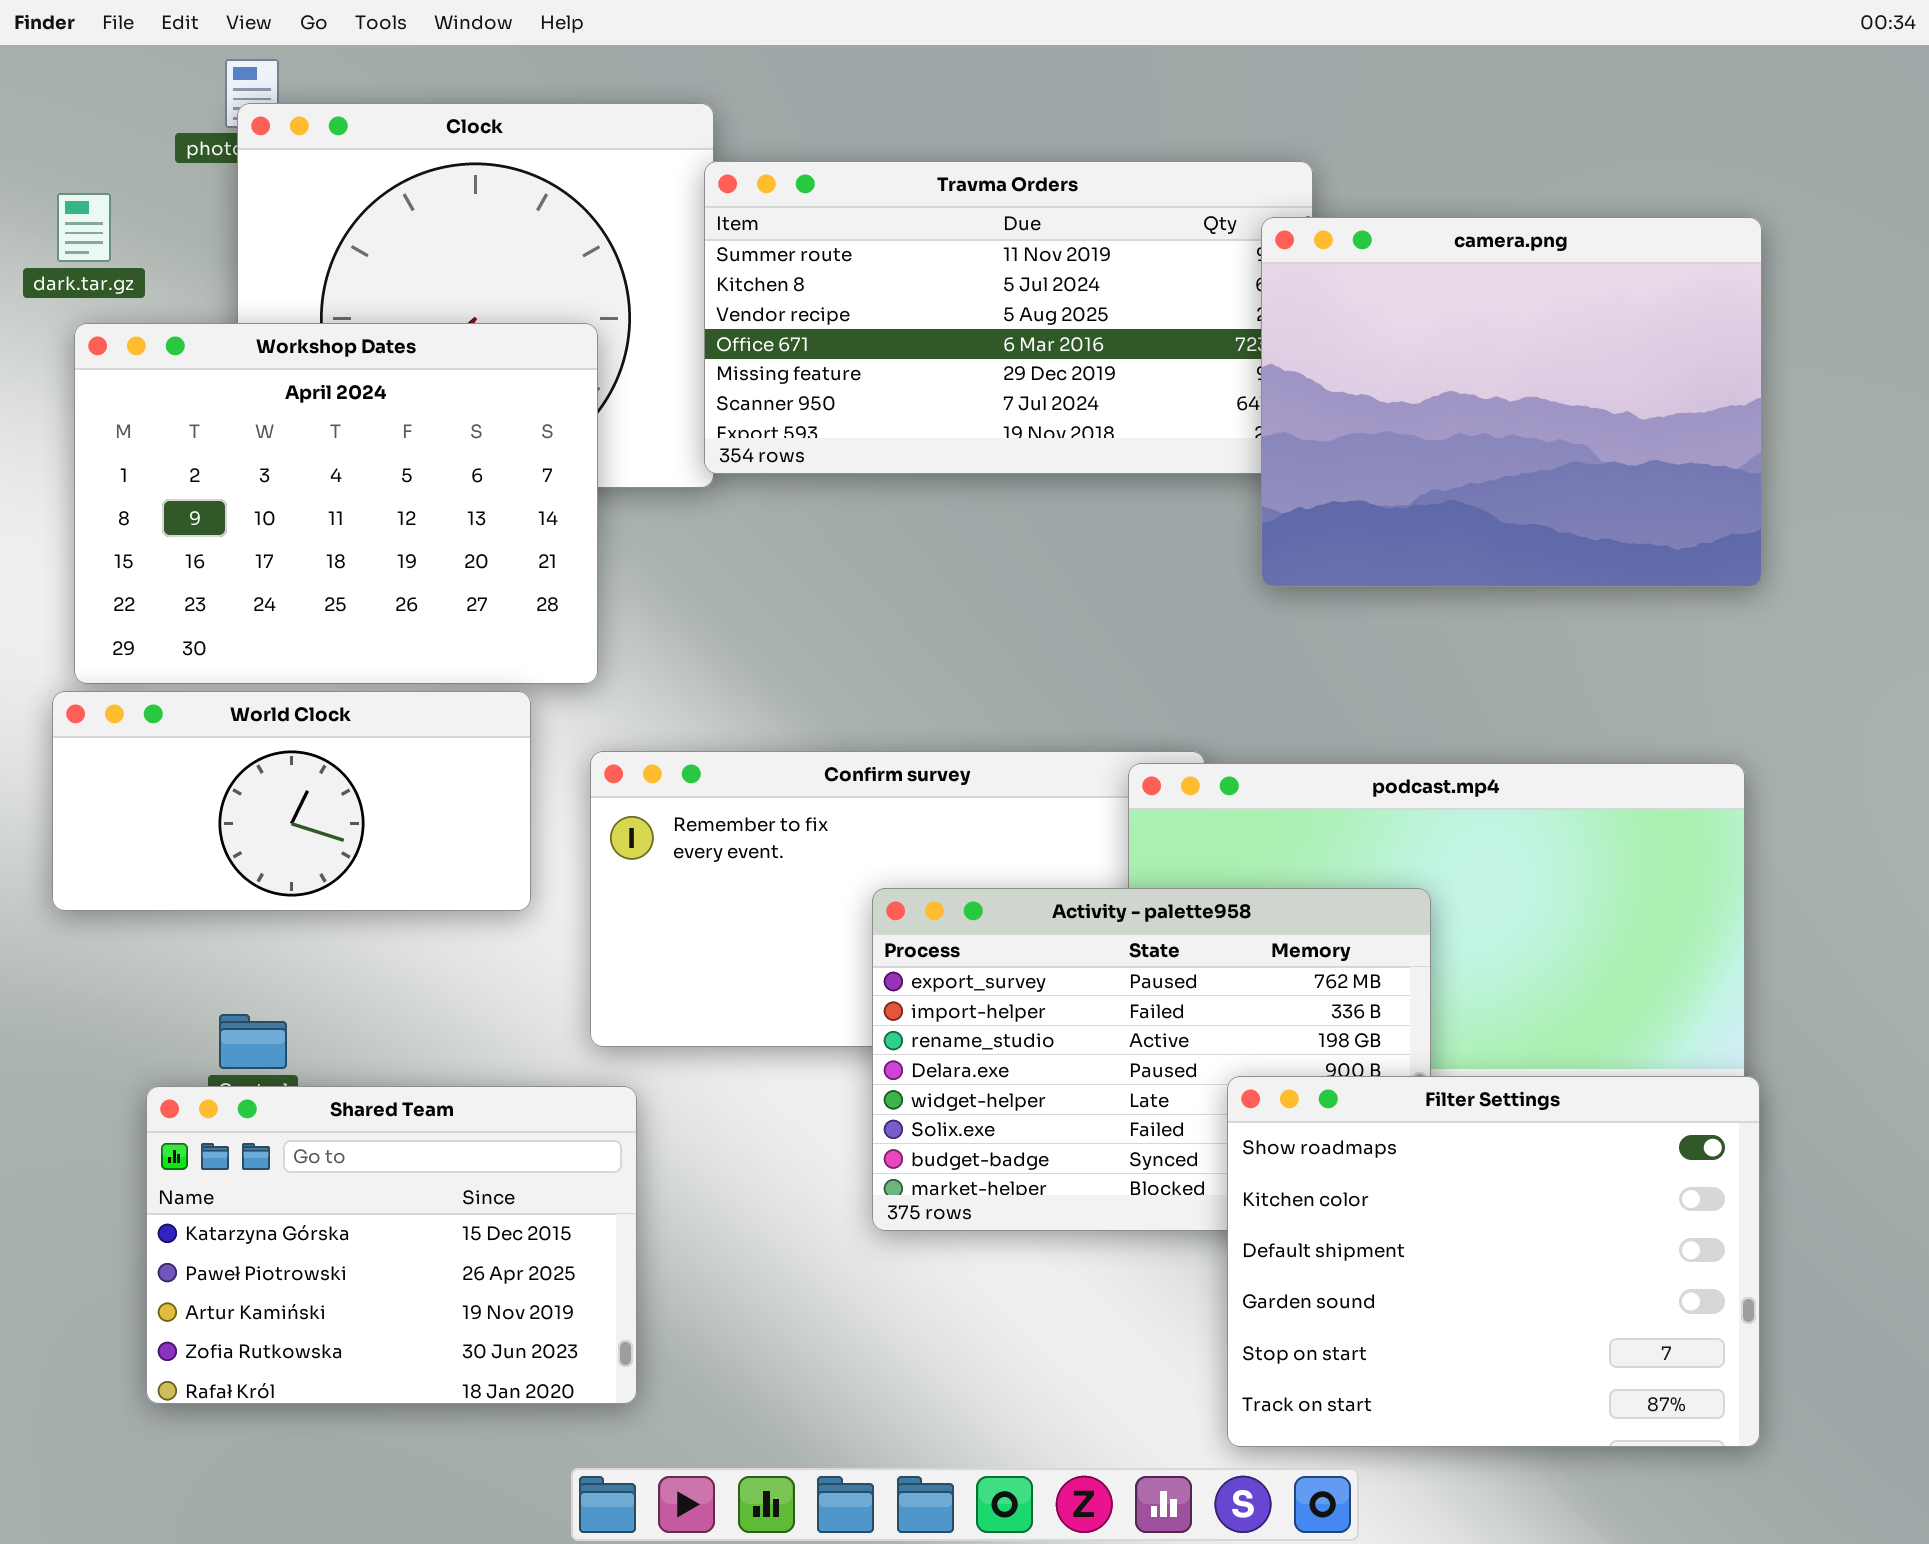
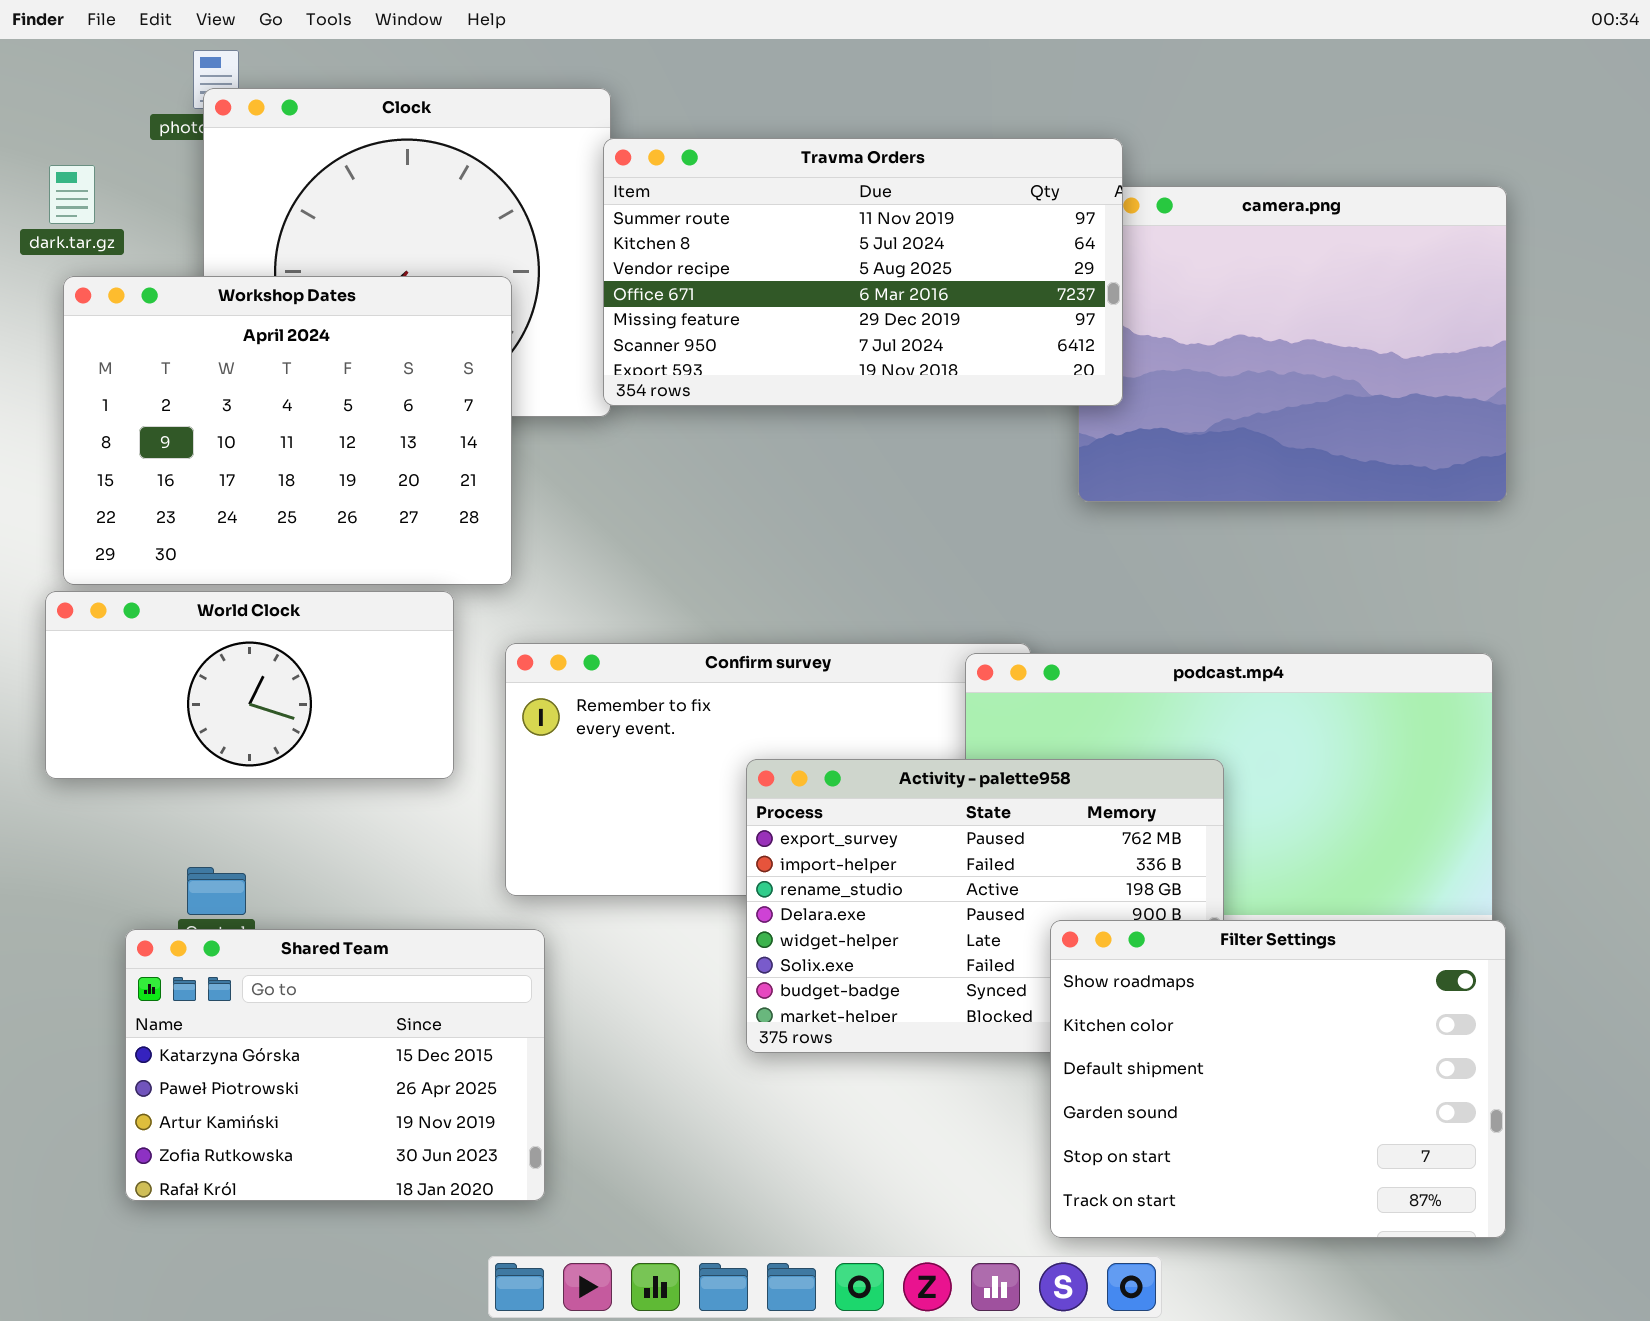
Travma Orders: [704,161,1313,474] -> [603,138,1123,406], raised

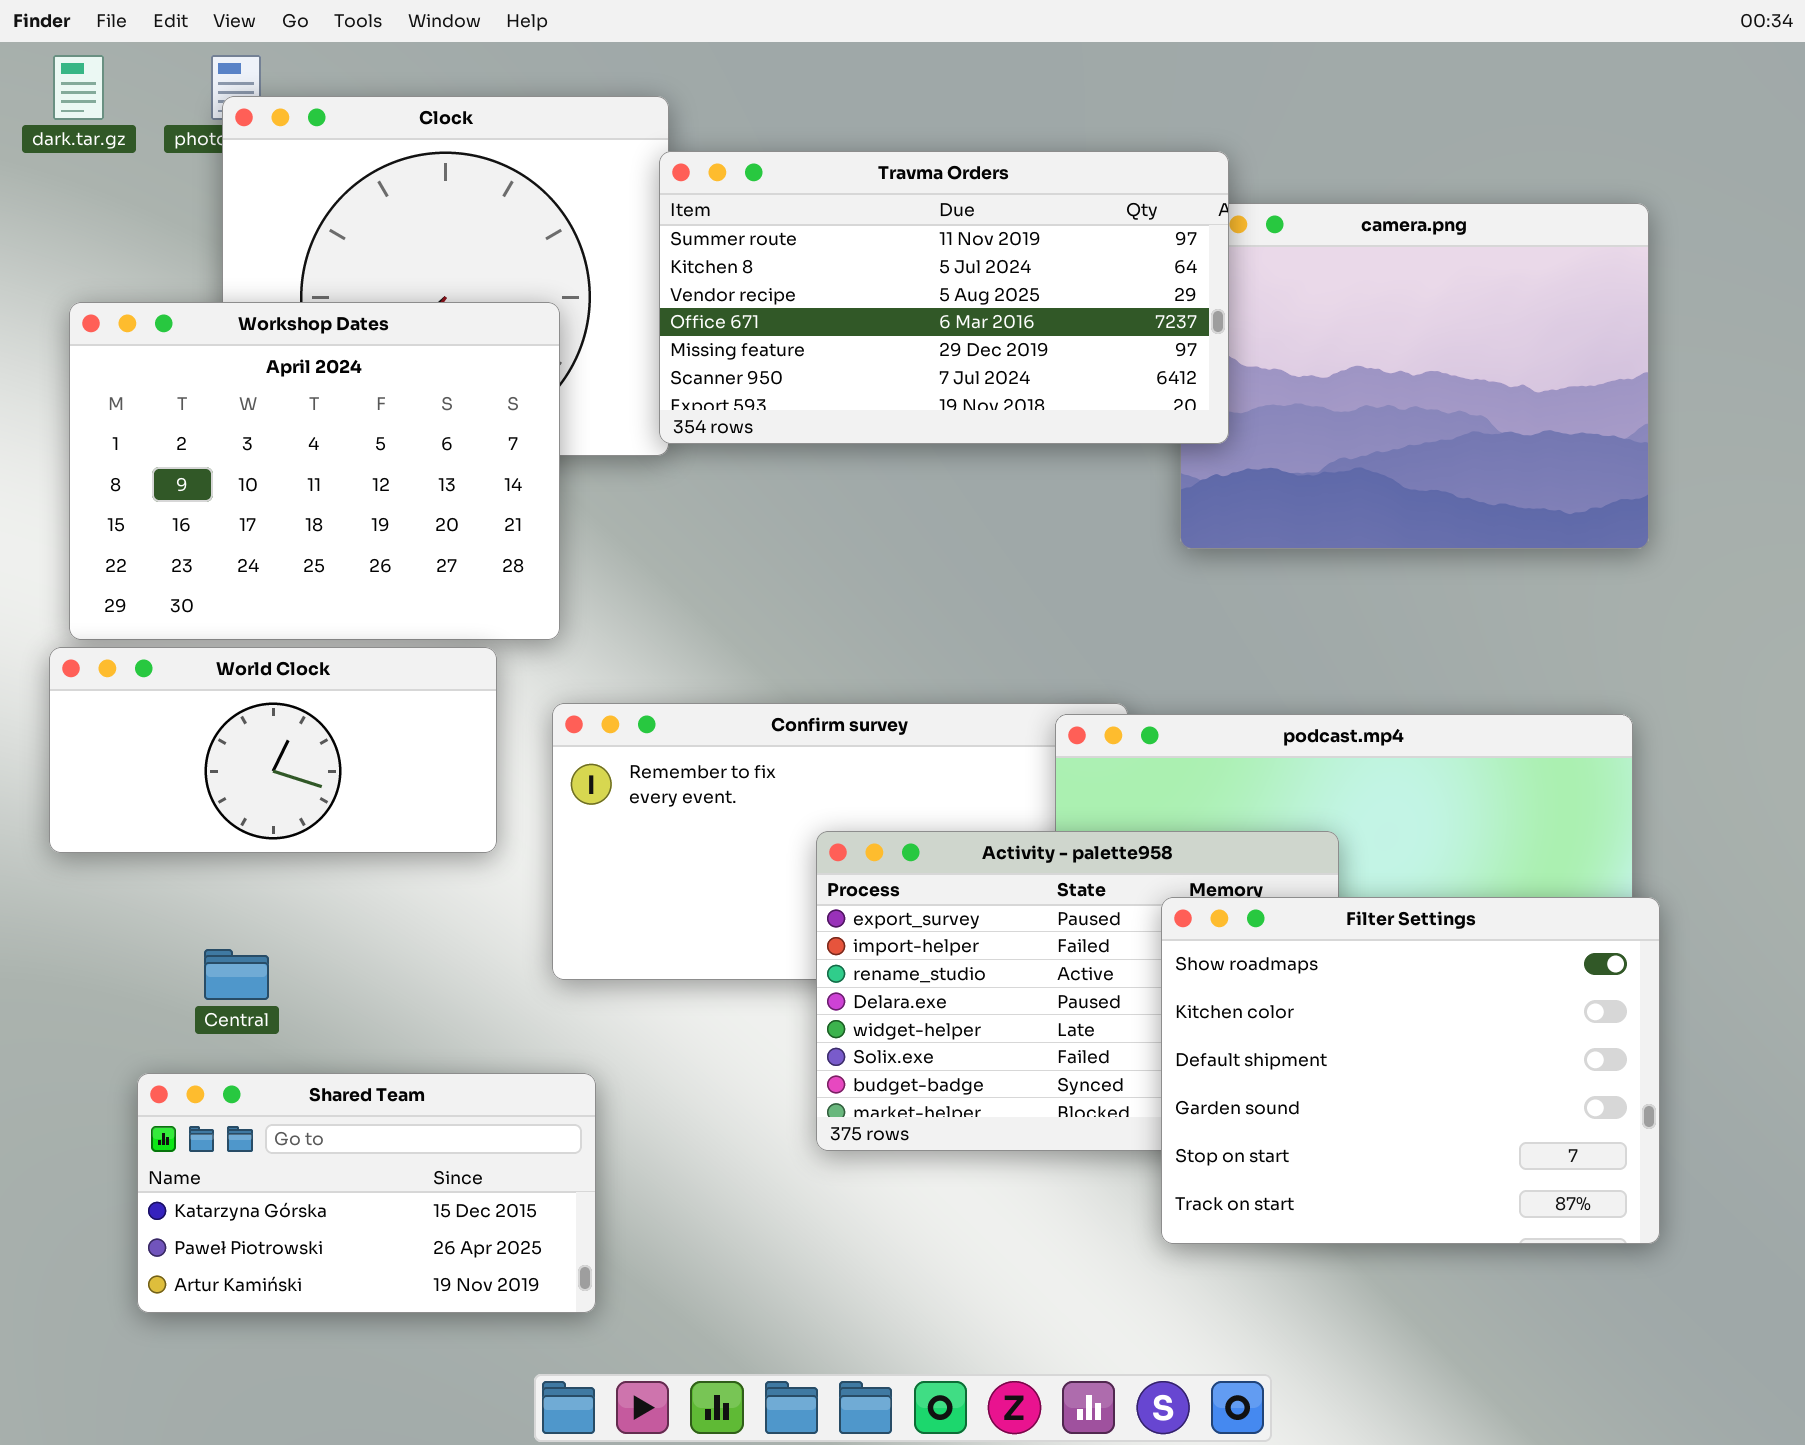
dark.tar.gz: [49,165,95,224] -> [53,55,104,120], moved
Filter Settings: [1050,920,1506,1238] -> [1161,897,1660,1244], moved
Shared Team: [125,929,545,1201] -> [137,1073,596,1313], resized

